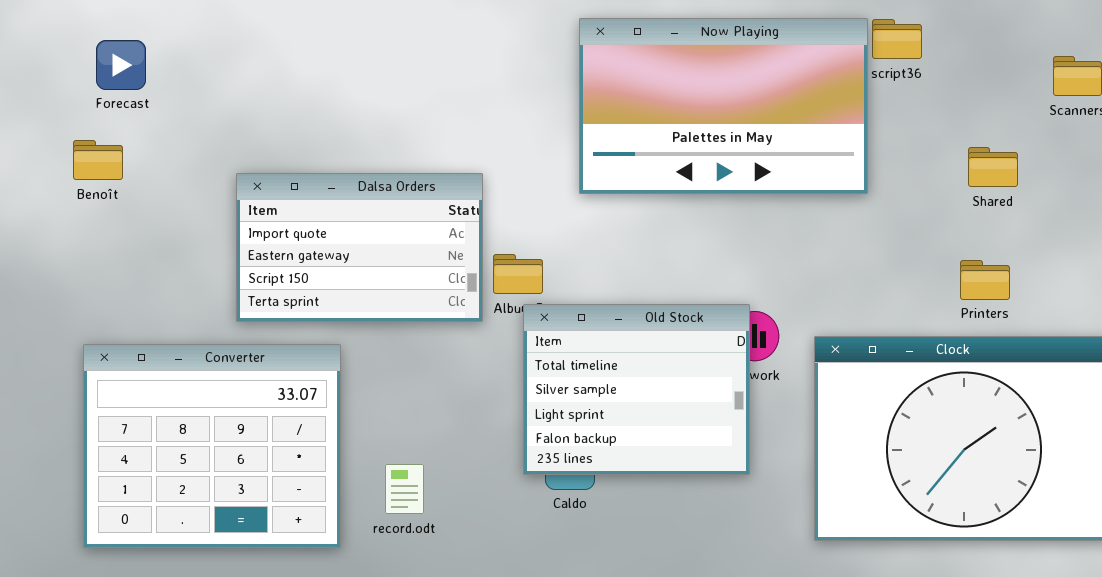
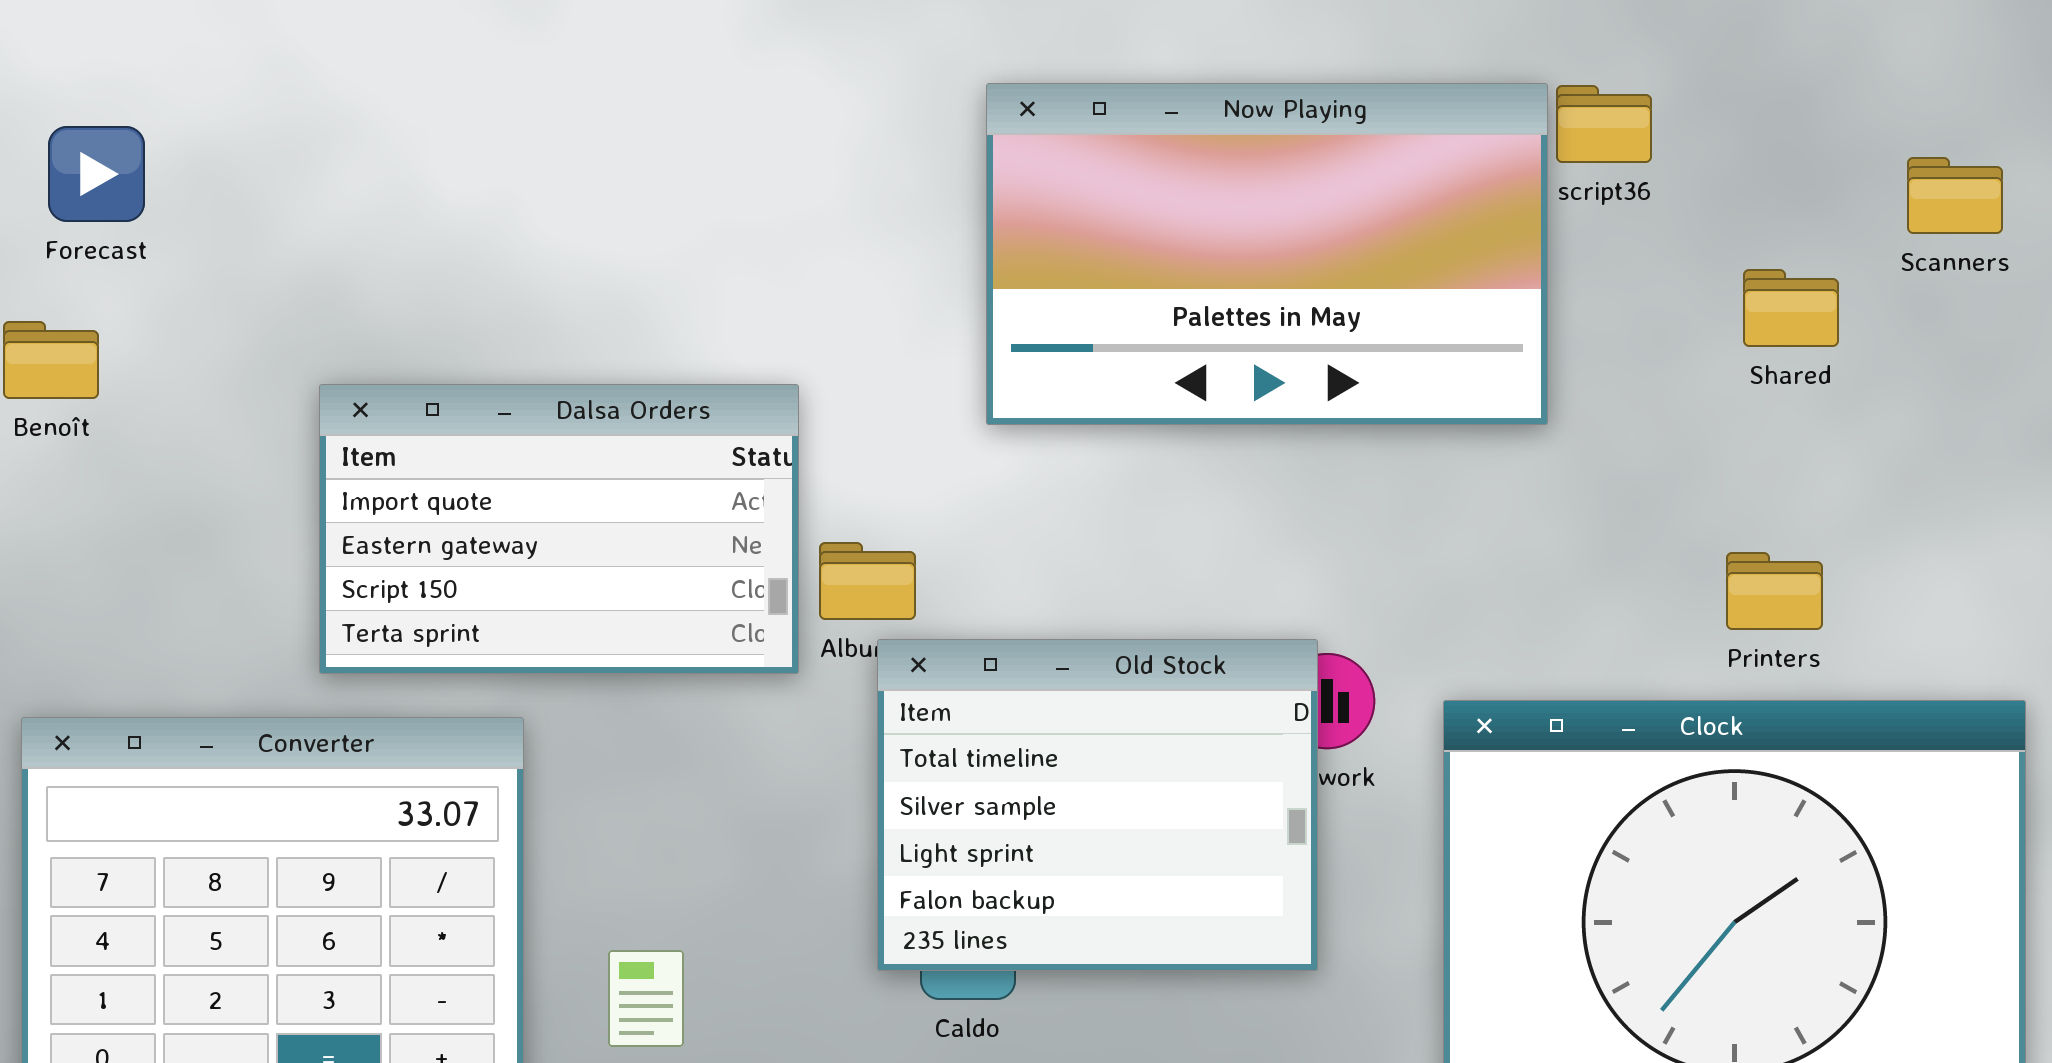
Shared: [968,147,1018,187] -> [1743,269,1839,347], moved

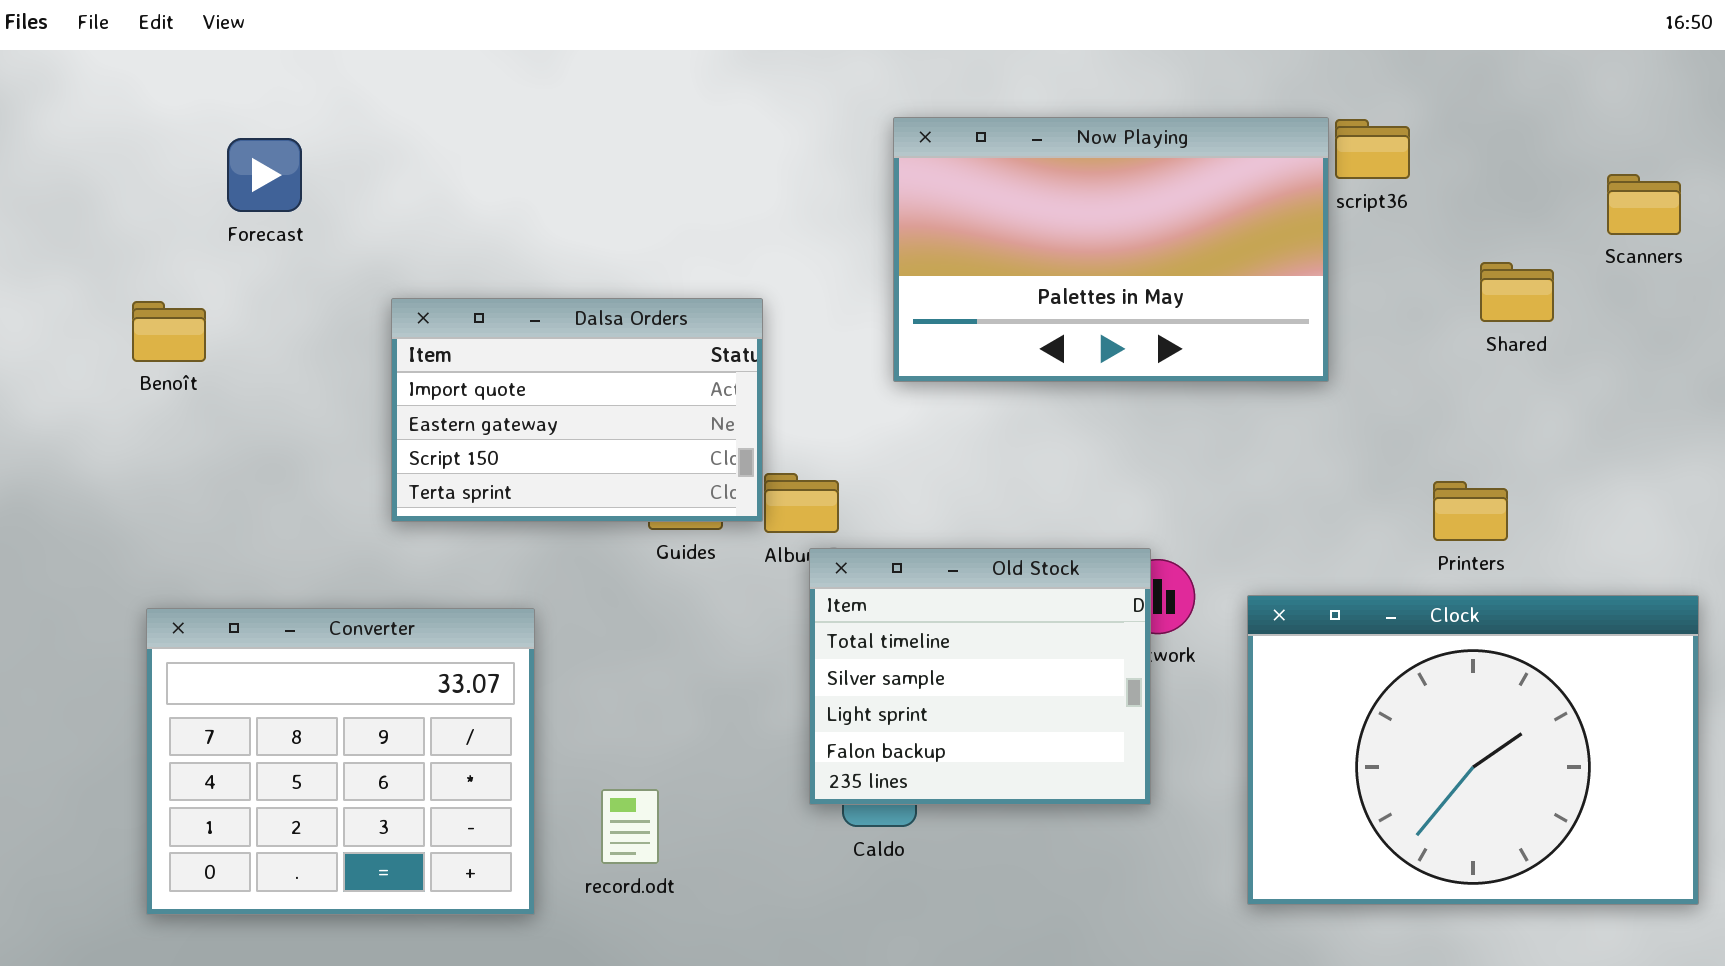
Forecast: [48,126,145,222] -> [227,138,302,212], moved
Dalsa Orders: [319,384,799,674] -> [391,298,763,522], moved
Printers: [1726,552,1823,630] -> [1433,481,1508,541], moved

